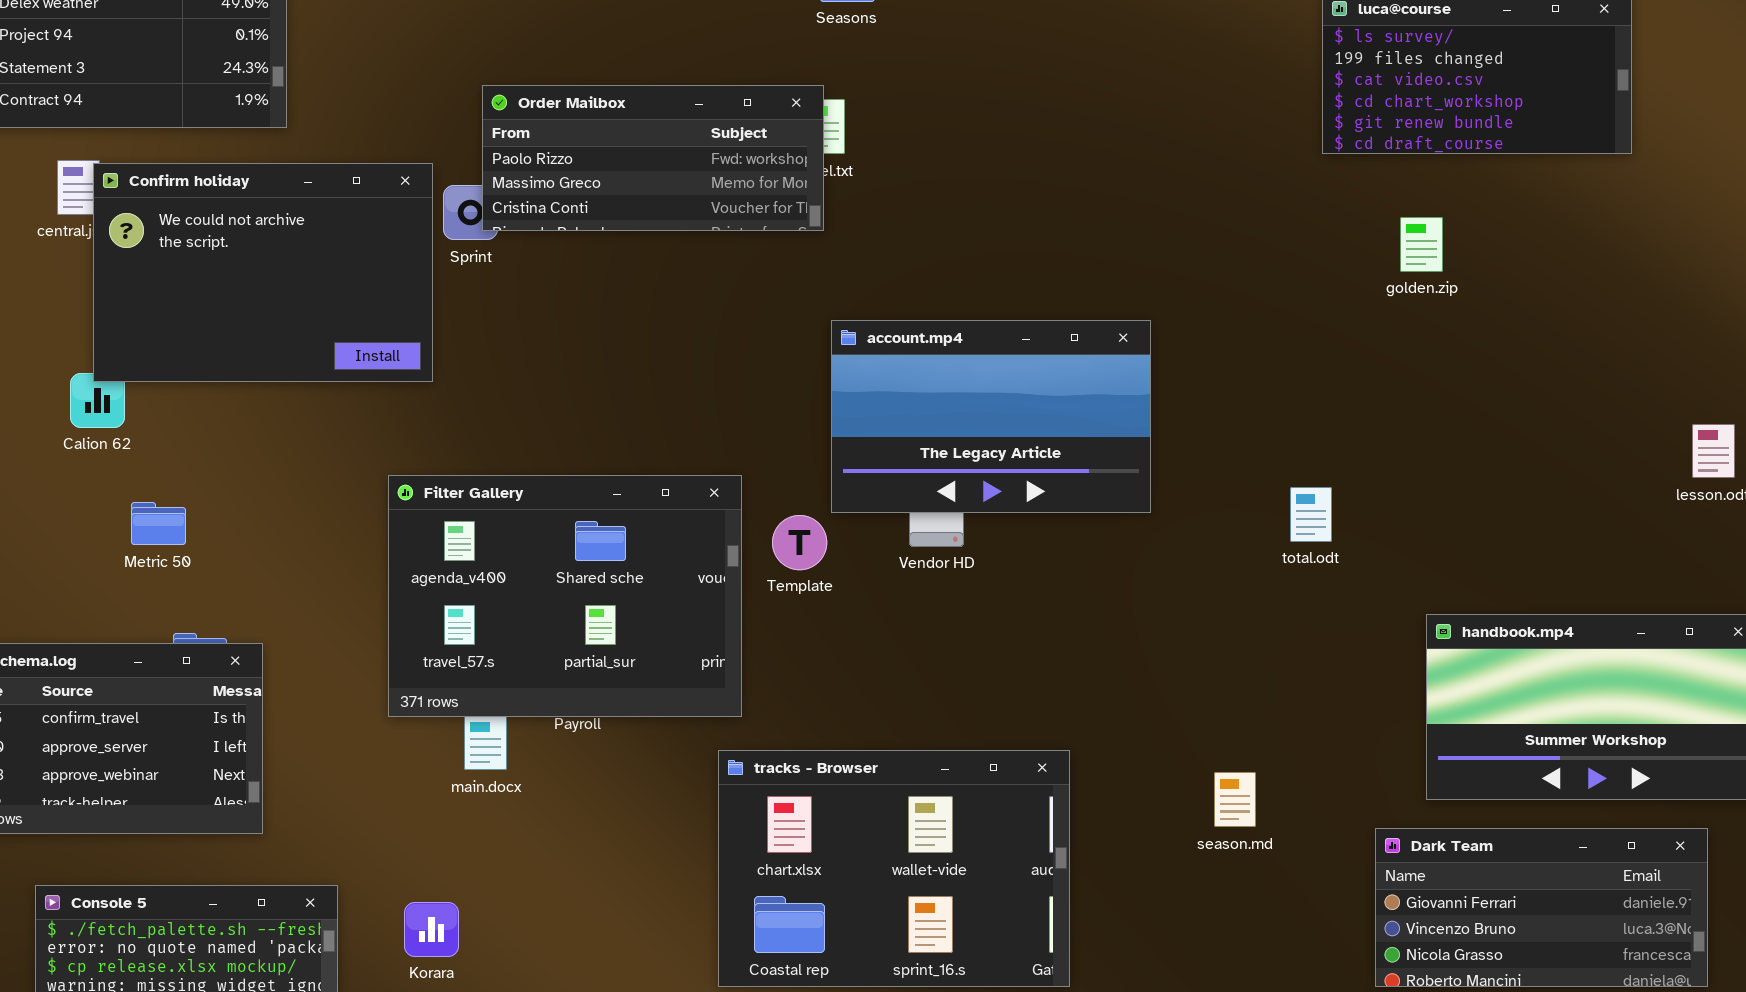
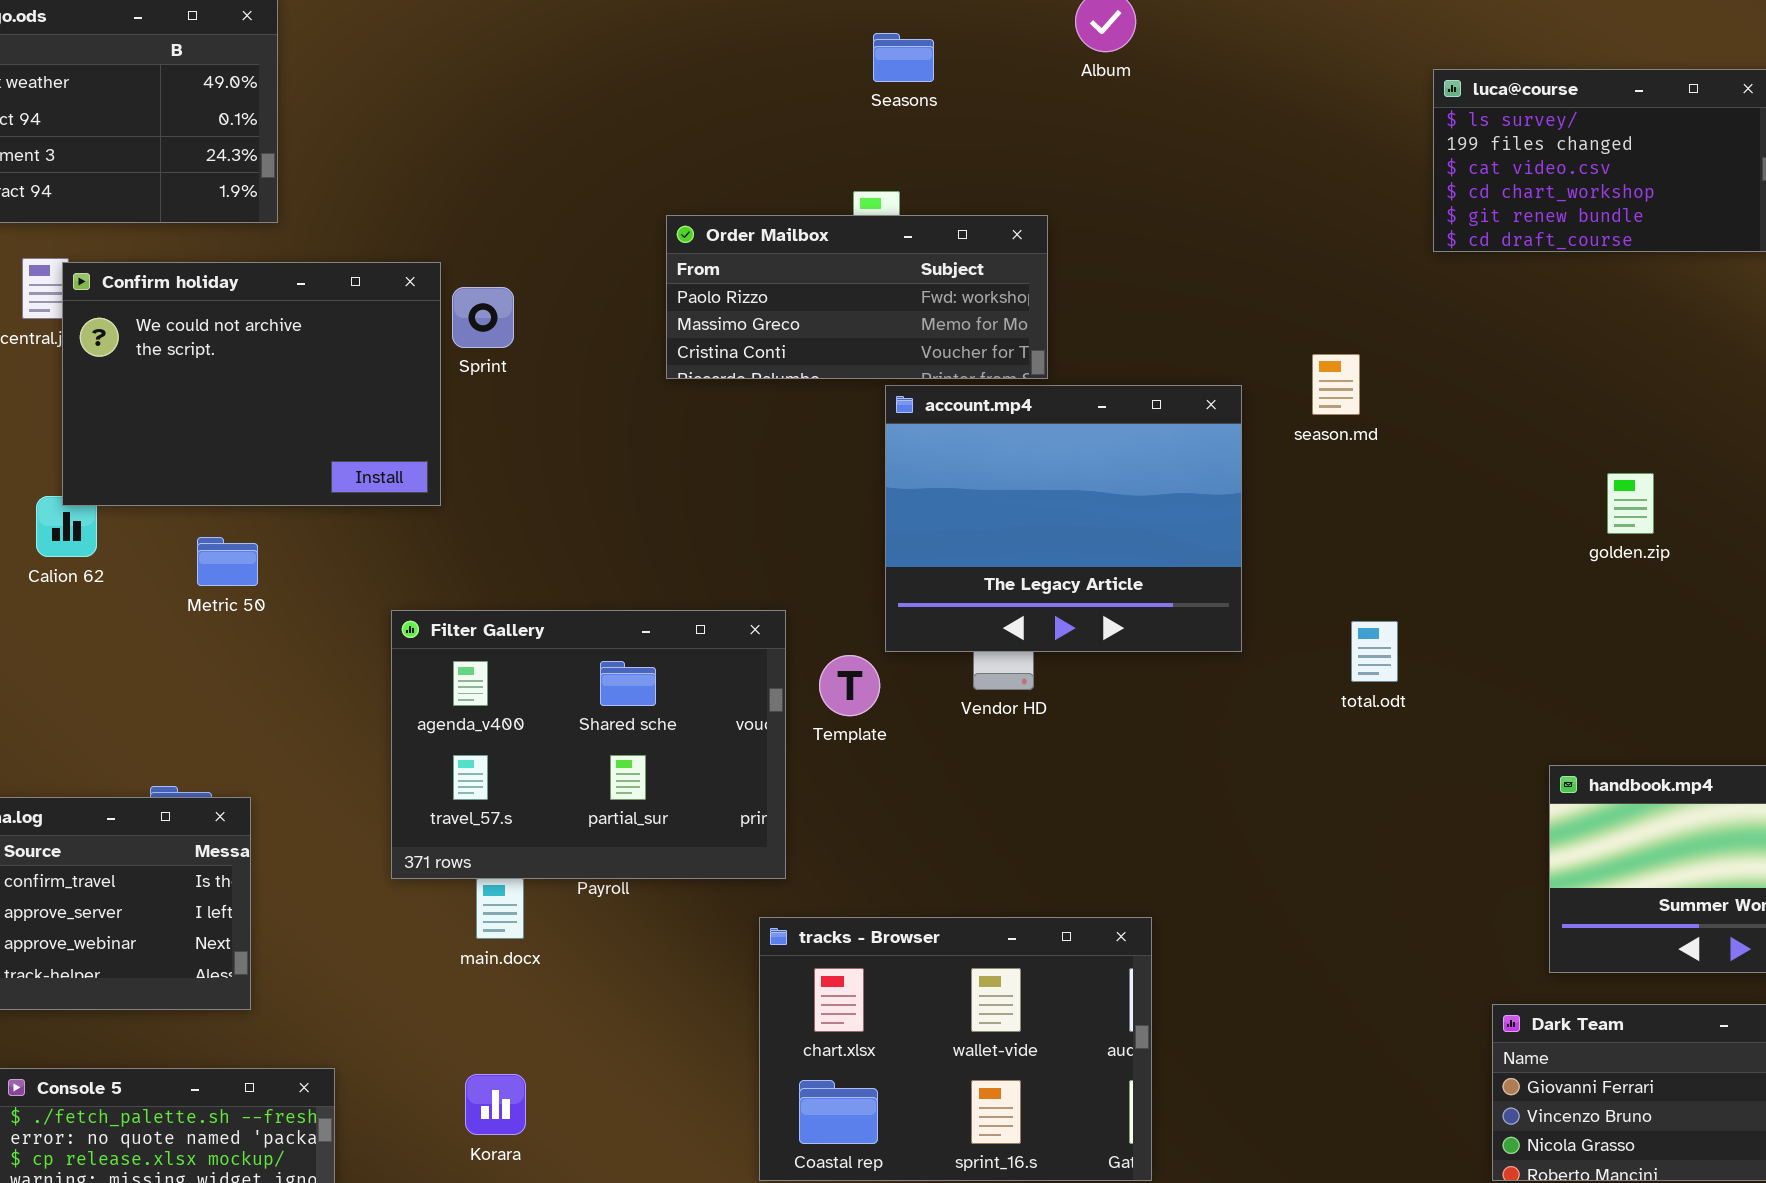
Order Mailbox: [482,85,824,231] -> [666,215,1048,379], moved
golden.zip: [1400,217,1443,272] -> [1607,473,1654,534], moved
account.mp4: [831,320,1151,513] -> [885,385,1242,652], resized
total.odt: [1290,487,1332,542] -> [1351,621,1398,682], moved
Metric 50: [131,502,186,545] -> [197,537,258,586], moved
season.md: [1214,772,1256,827] -> [1312,354,1360,415], moved
Korara: [404,902,459,957] -> [465,1074,526,1135], moved

